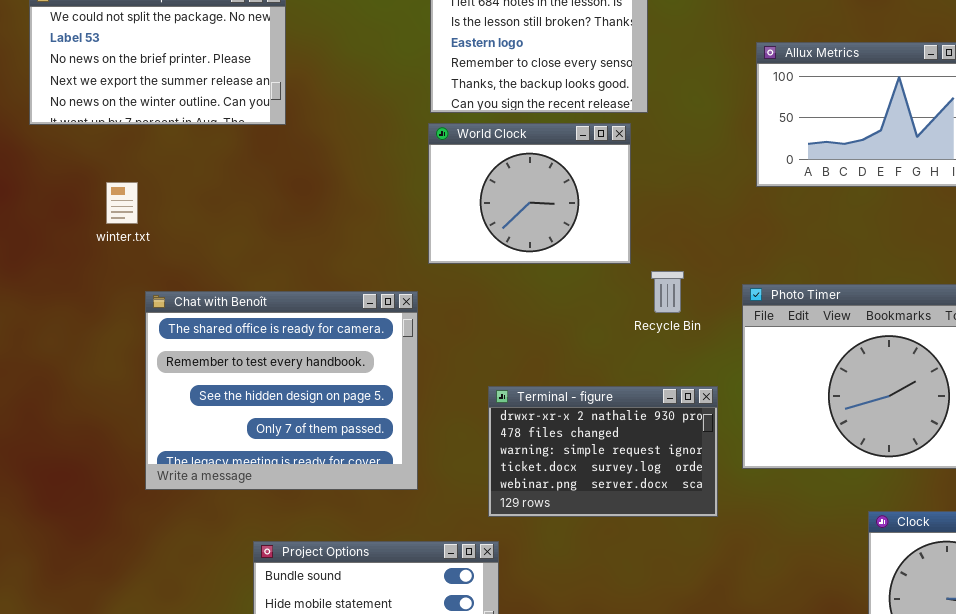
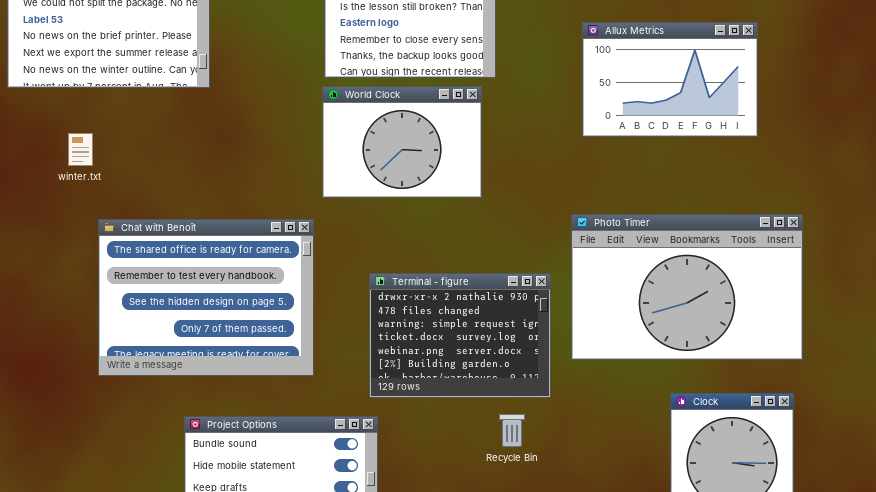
Recycle Bin: [651,271,684,313] -> [499,414,525,447], moved
Terminal - figure: [488,386,718,517] -> [369,273,551,398], resized

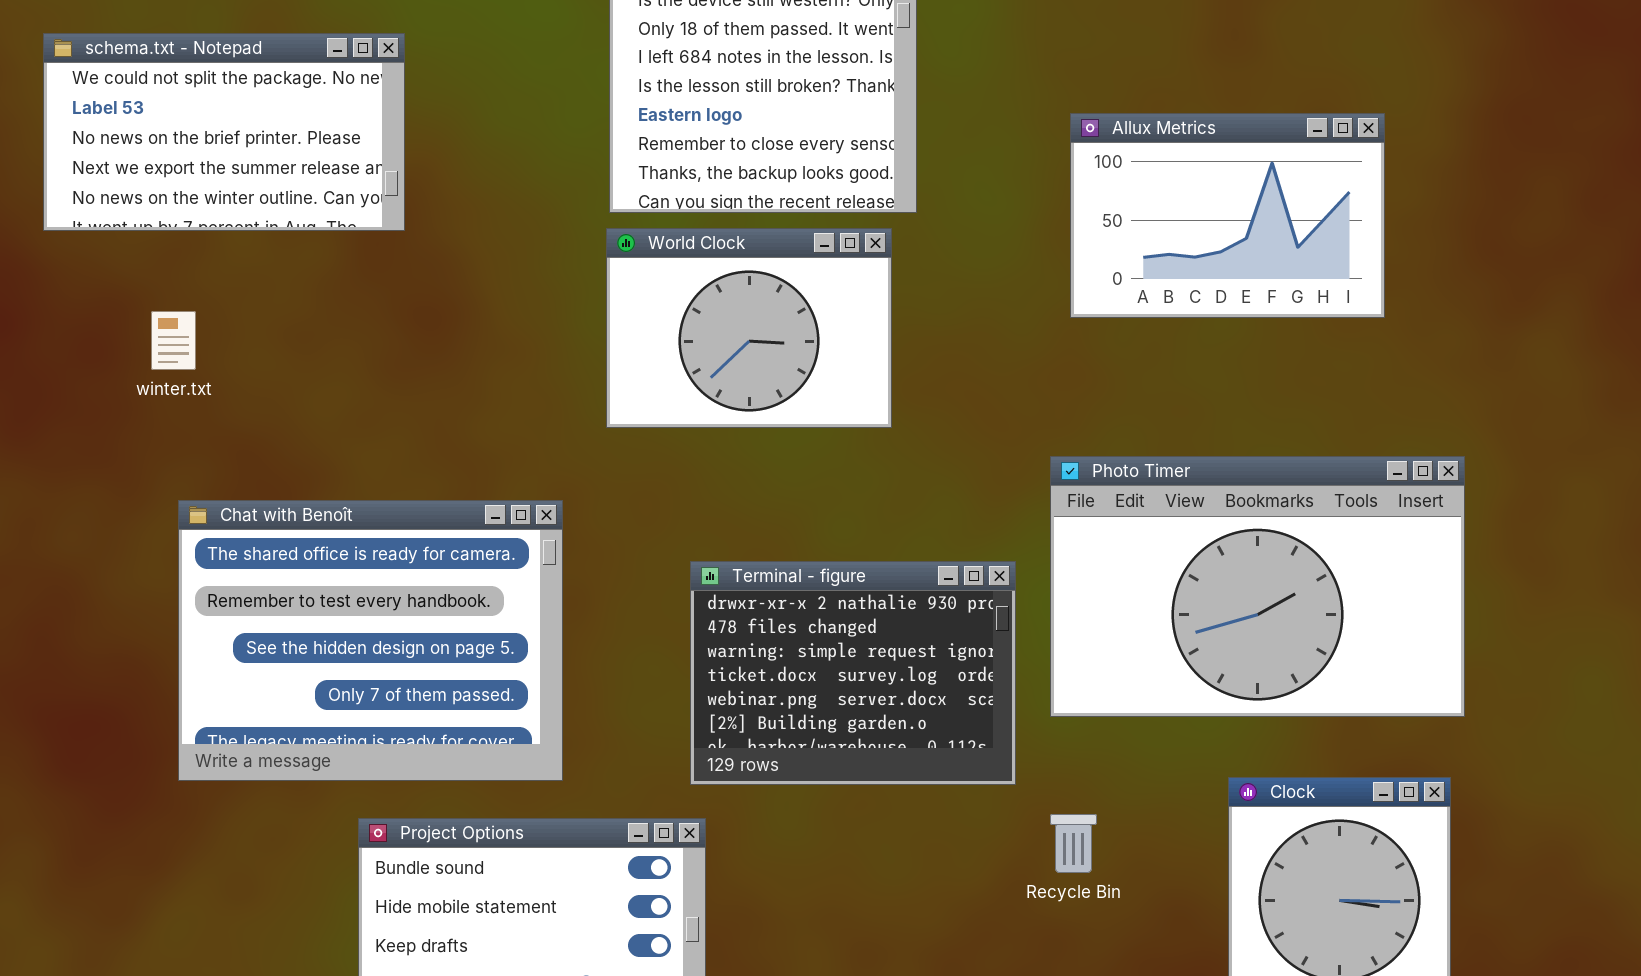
Chat with Benoît: [98,219,314,376] -> [178,500,563,781], moved
Recycle Bin: [499,414,525,447] -> [1050,814,1097,873], moved

